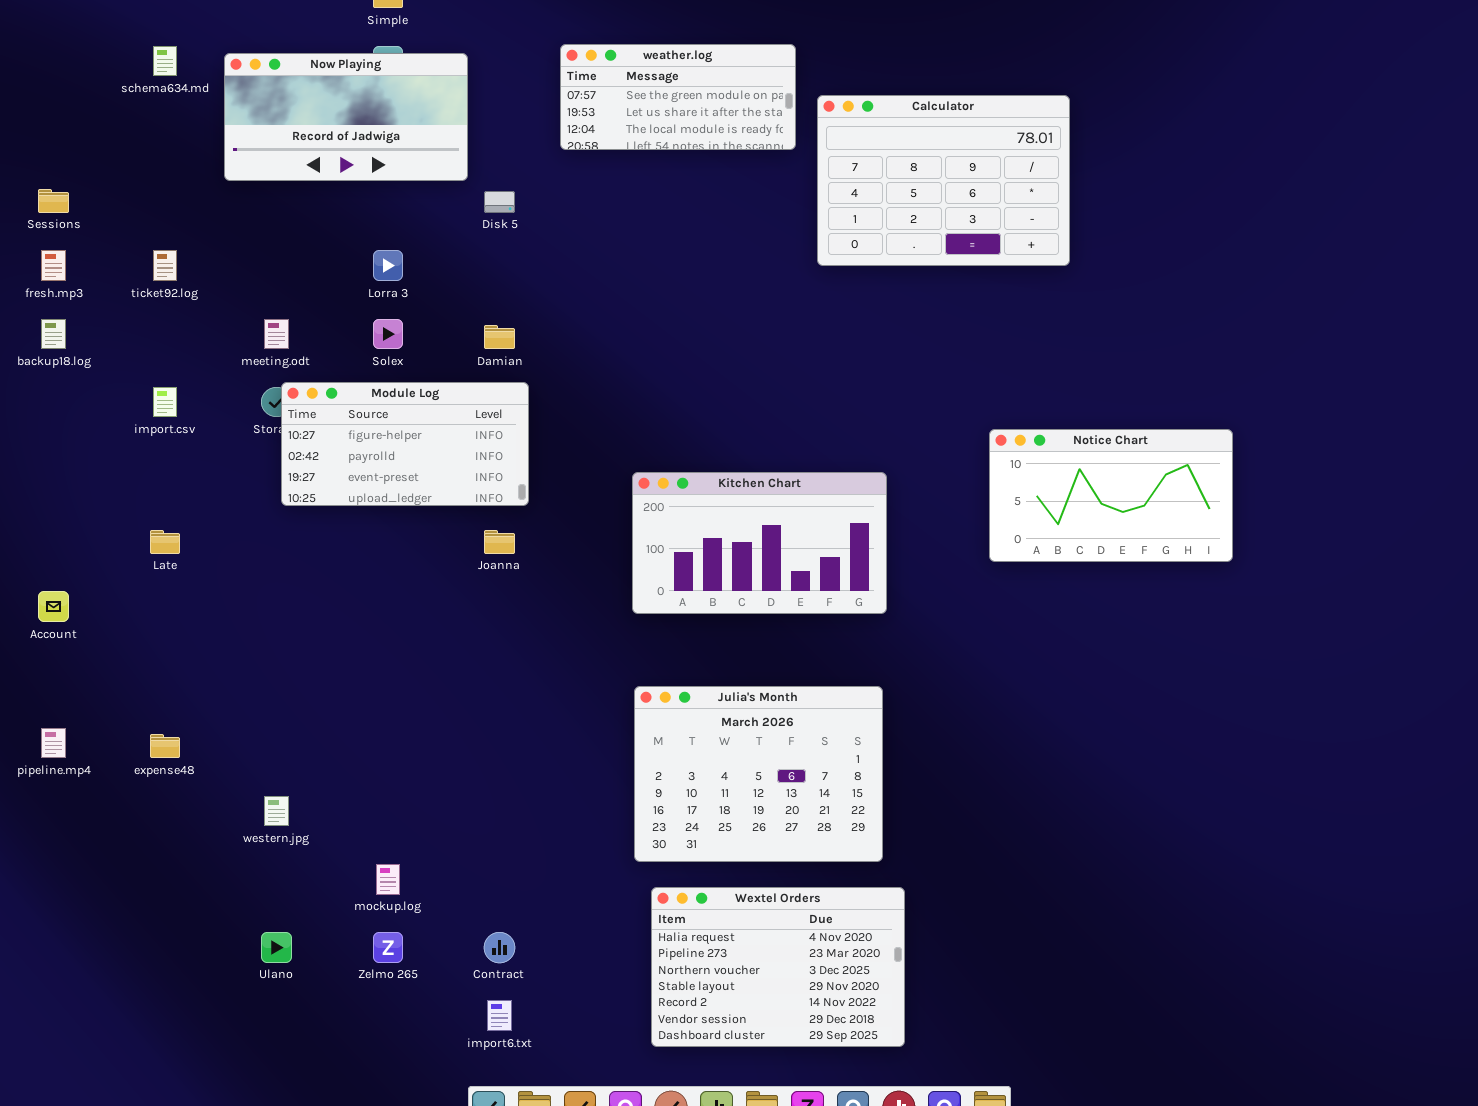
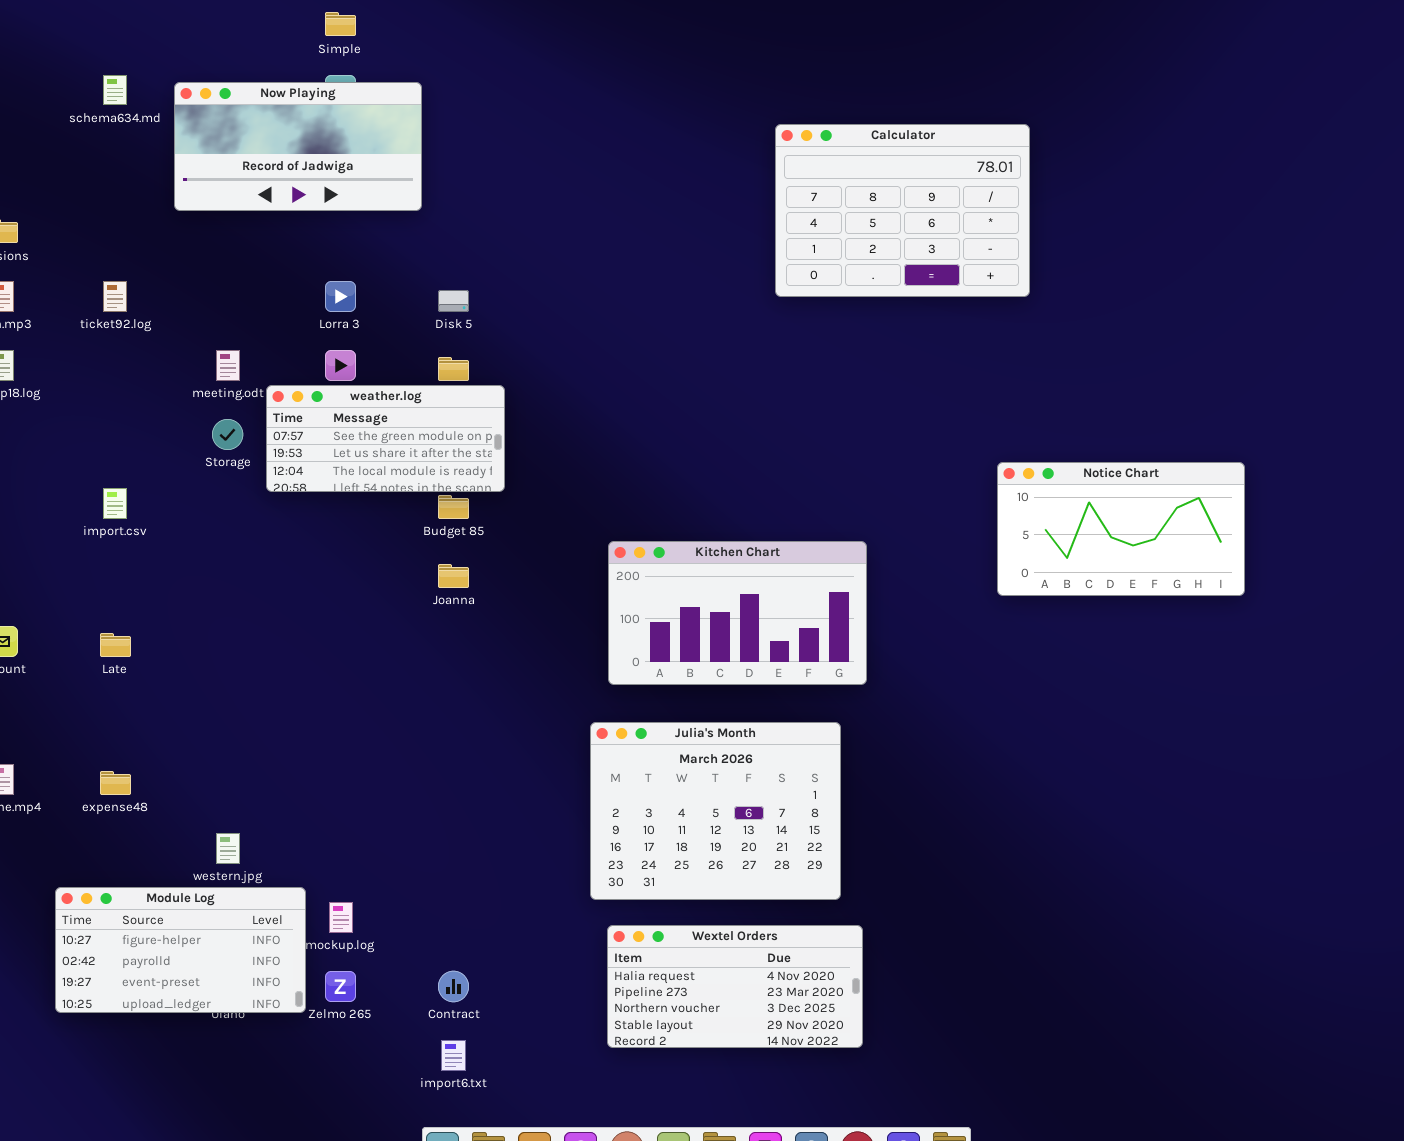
weather.log: [560,44,796,150] -> [266,385,505,492], moved
Disk 5: [484,191,515,213] -> [438,290,469,312], moved
Module Log: [281,382,529,506] -> [55,887,306,1013], moved
import.csv: [153,387,177,417] -> [103,488,127,519], moved
Notice Chart: [989,429,1233,562] -> [997,462,1245,596], moved
Kitchen Chart: [632,472,887,614] -> [608,541,867,685], moved
Late: [150,530,180,554] -> [100,633,131,657], moved
Wextel Orders: [651,887,905,1047] -> [607,925,863,1048], resized

